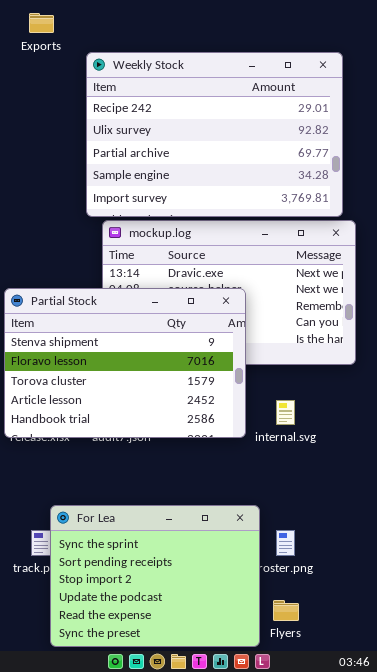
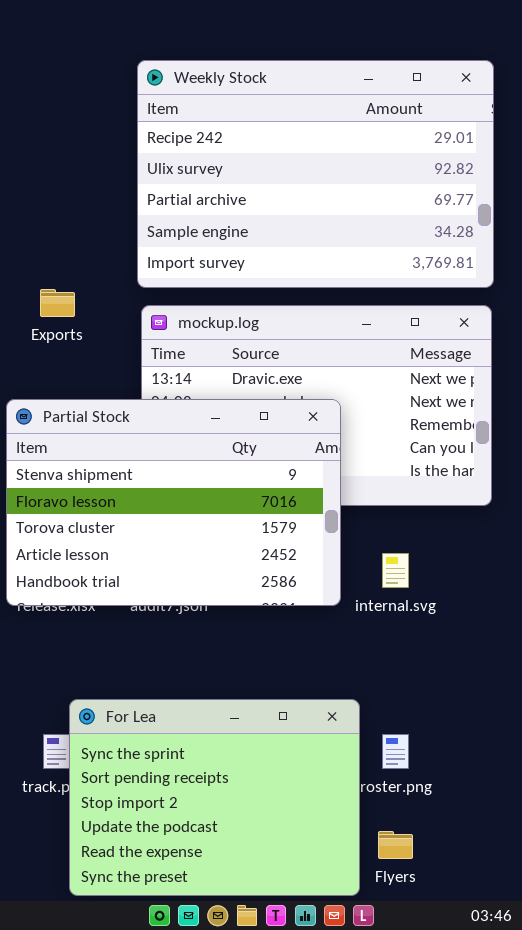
Exports: [29,13,54,33] -> [40,289,75,317], moved
Weekly Stock: [86,52,343,217] -> [137,60,494,288], moved

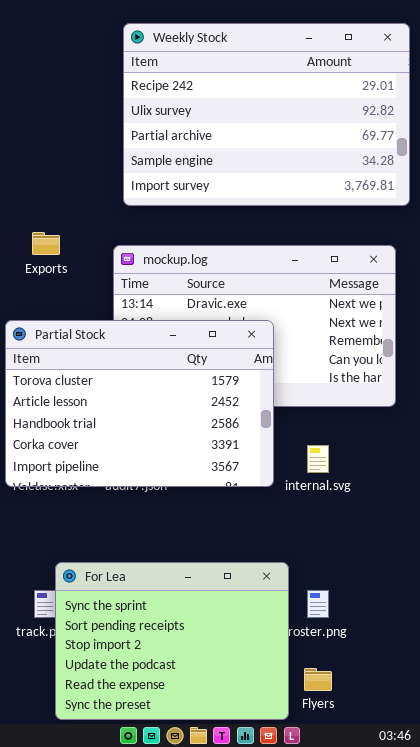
Weekly Stock: [137,60,494,288] -> [123,23,410,206], moved
Partial Stock: [6,399,341,606] -> [5,320,274,487], scrolled down 2 rows

